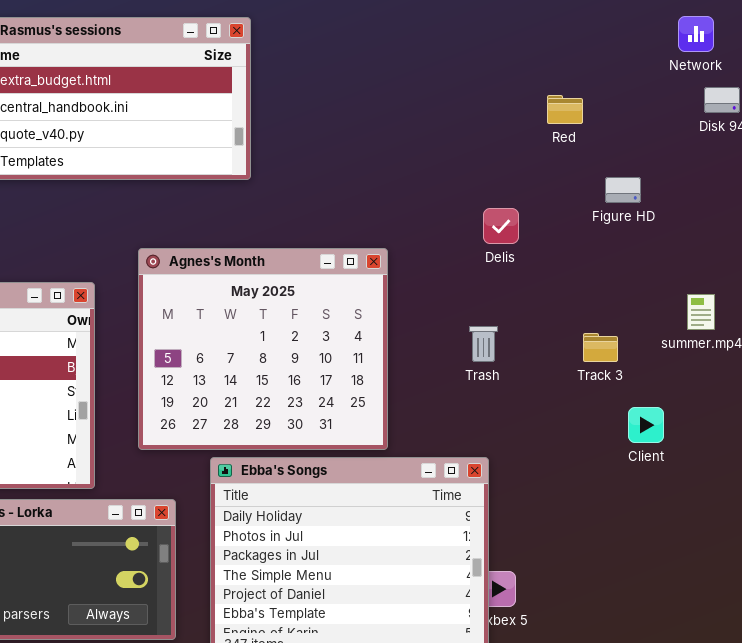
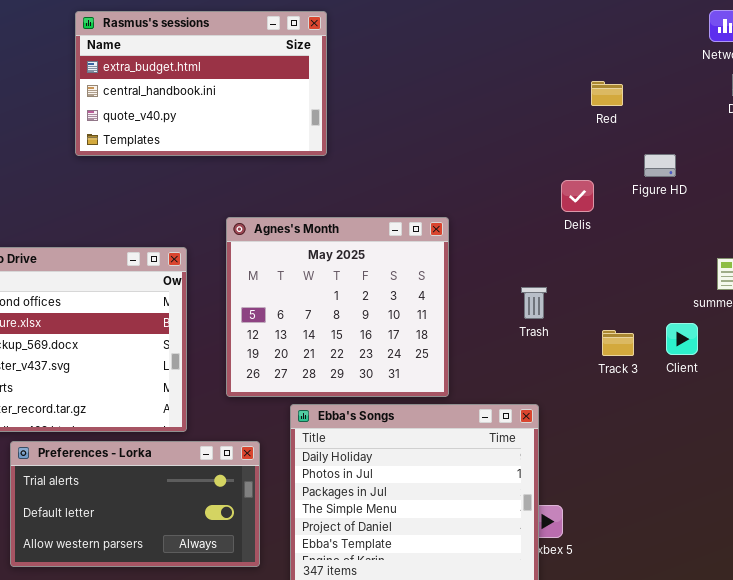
Delis: [483,208,519,244] -> [561,180,594,212], moved
Track 3: [583,333,618,362] -> [602,330,634,356], moved
Client: [628,407,664,443] -> [666,323,698,355], moved

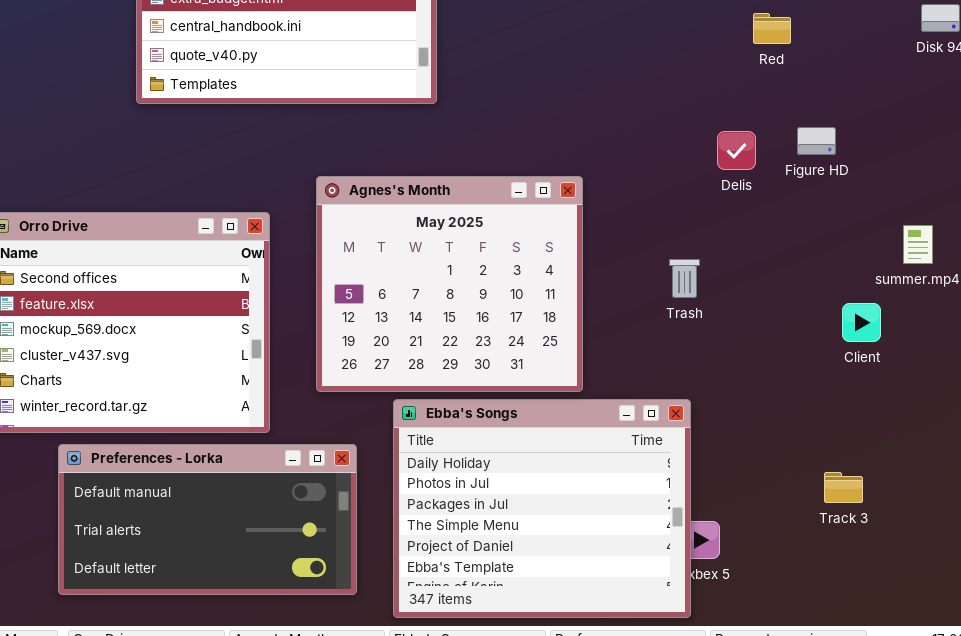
Figure HD: [644,154,676,177] -> [797,127,836,155], moved
Track 3: [602,330,634,356] -> [824,472,863,503], moved
Preferences - Lorka: [10,441,260,567] -> [58,444,357,595], scrolled up 1 row

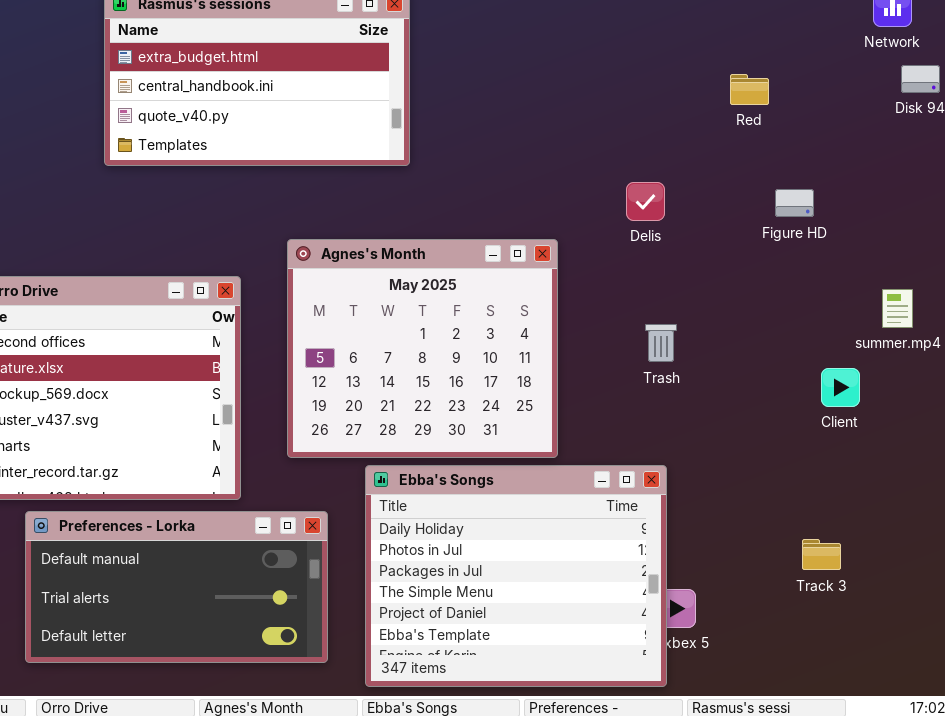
Delis: [717,131,756,170] -> [626,182,665,221], moved

